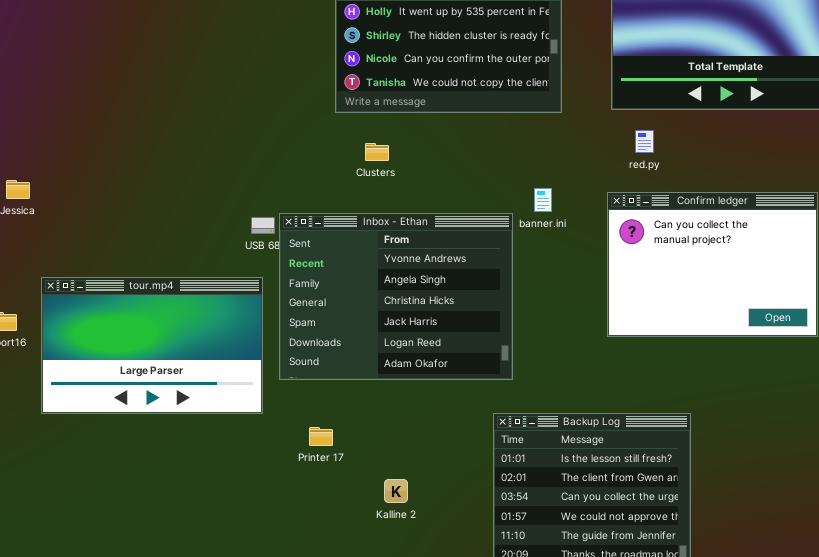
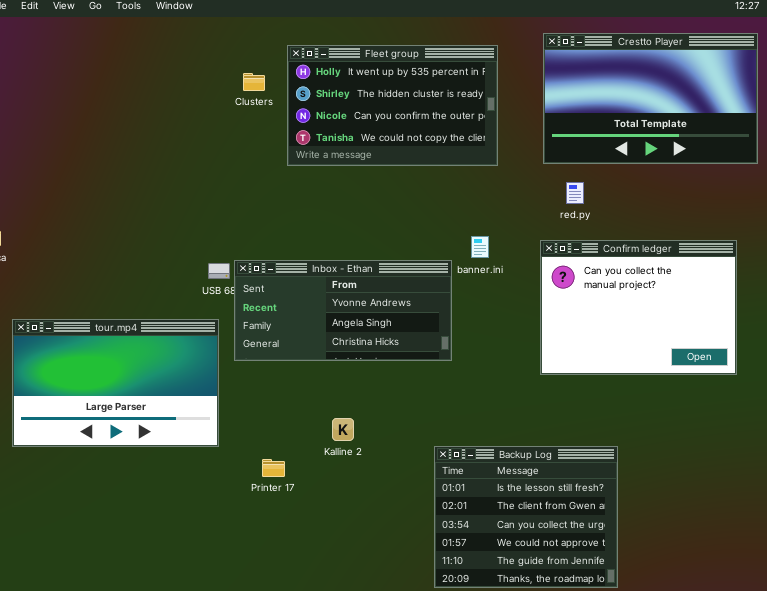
Clusters: [365,143,389,161] -> [243,73,265,91], moved
Inbox - Ethan: [279,213,513,380] -> [234,260,452,361], resized
Kalline 2: [384,479,408,503] -> [332,418,354,441], moved

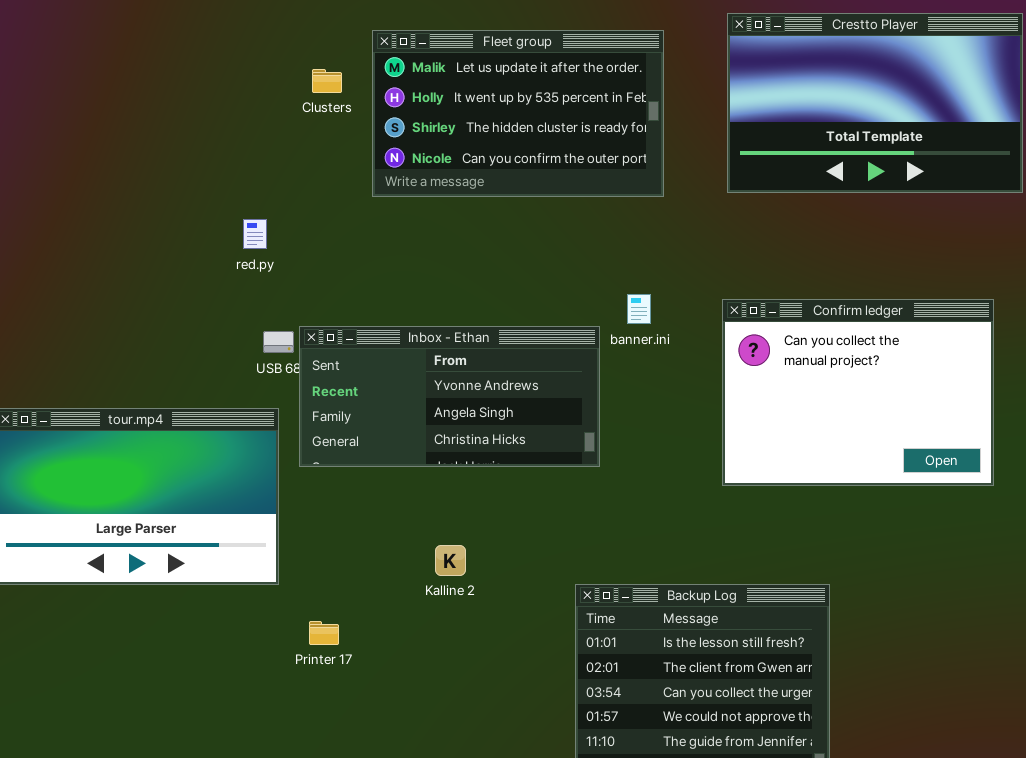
Fleet group: [287,45,498,166] -> [372,30,664,197], scrolled up 1 row
red.py: [566,182,584,204] -> [243,219,267,249], moved
Printer 17: [262,459,285,477] -> [309,621,339,645], moved

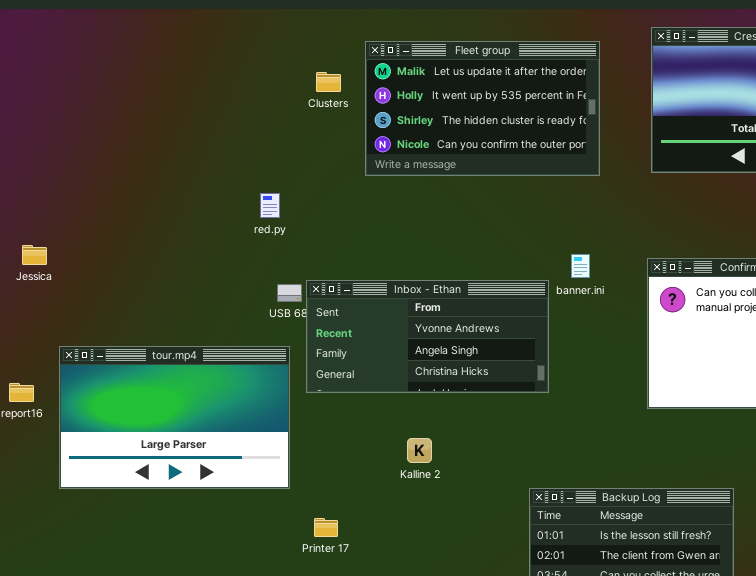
Kalline 2: [435,545,466,576] -> [407,438,432,463], moved

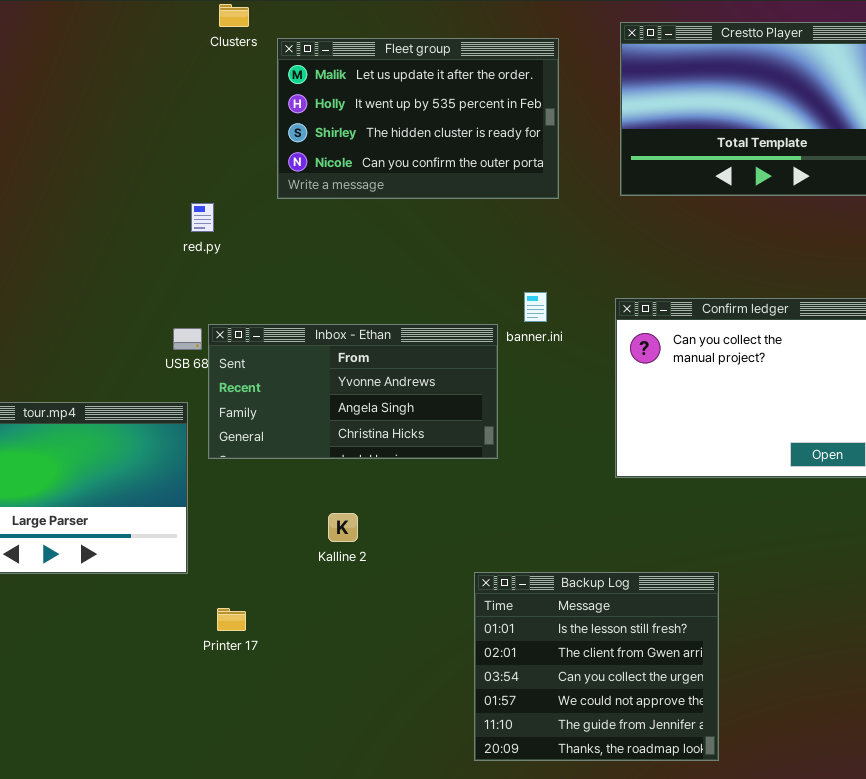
Clusters: [316,72,341,92] -> [219,4,249,27], moved
red.py: [260,193,280,218] -> [191,203,214,232], moved

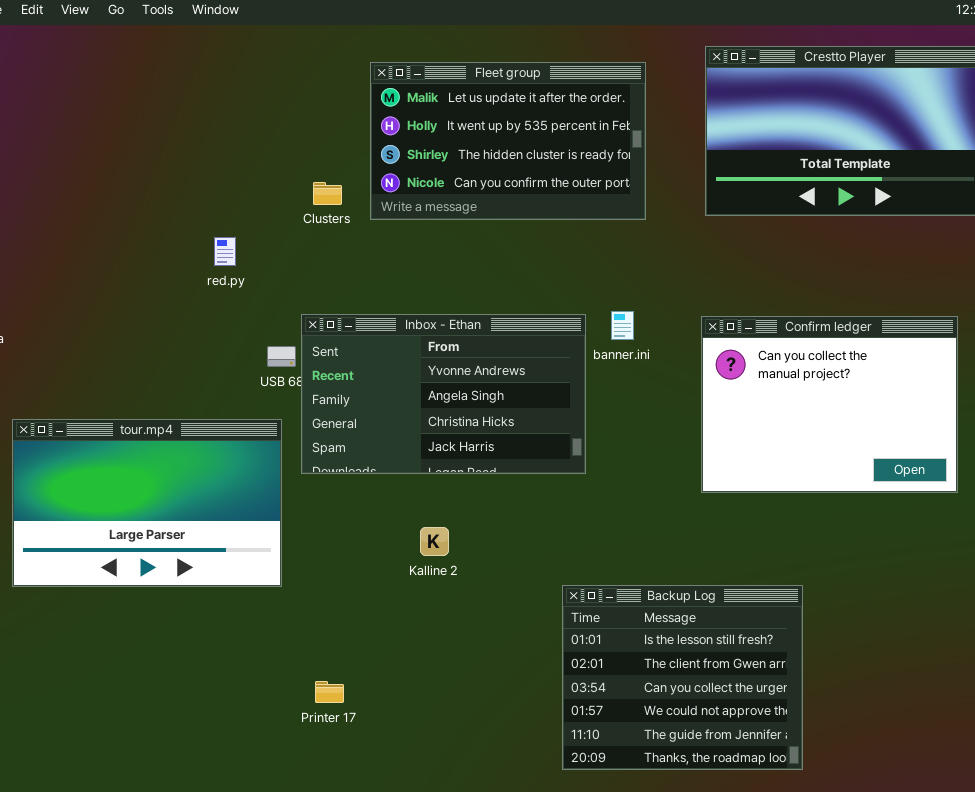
Clusters: [219,4,249,27] -> [313,182,342,205], moved
red.py: [191,203,214,232] -> [214,237,236,266], moved
Inbox - Ethan: [208,324,498,459] -> [301,314,586,474], resized
Printer 17: [217,608,246,631] -> [315,681,344,703], moved

